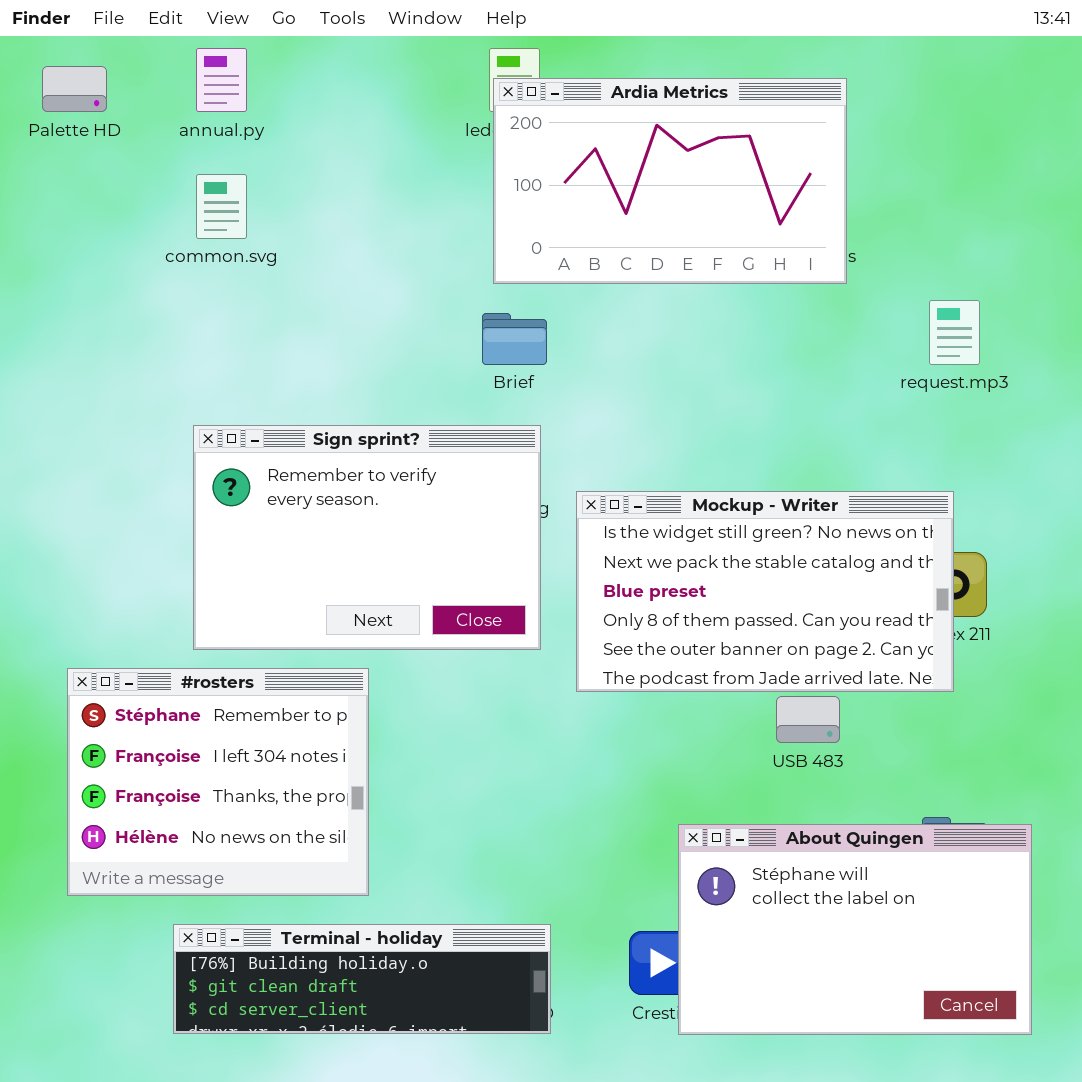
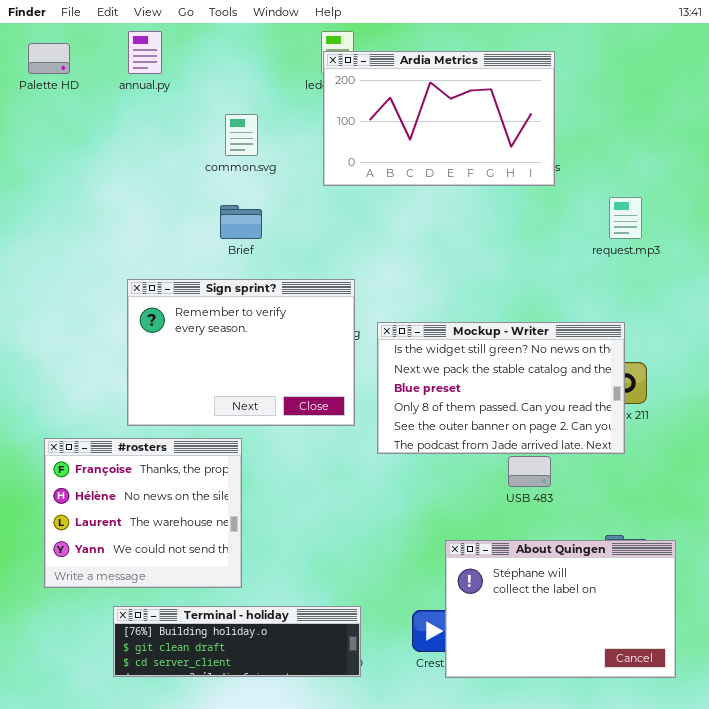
common.svg: [196,174,247,239] -> [225,114,258,156], moved
Brief: [482,313,547,365] -> [220,205,262,239], moved
#rosters: [67,668,369,896] -> [44,438,242,588], scrolled down 2 rows

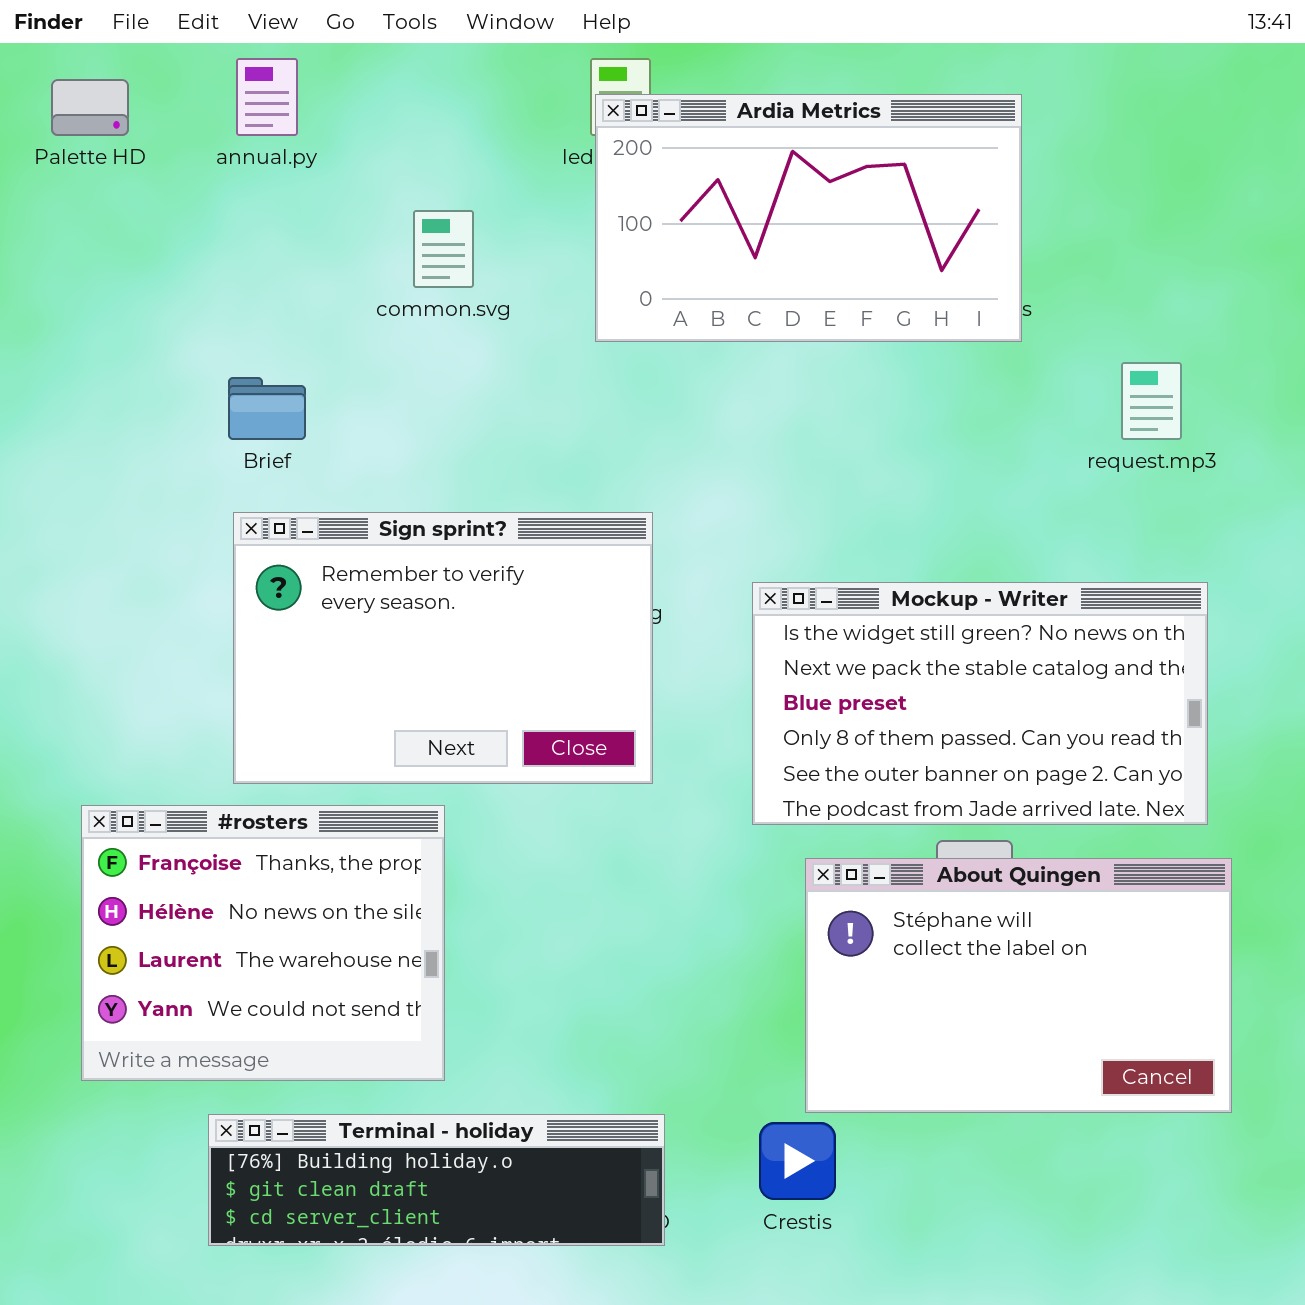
Brief: [220,205,262,239] -> [228,377,306,440], moved
Mockup - Writer: [377,322,625,454] -> [752,582,1208,825], moved
About Quingen: [445,540,676,678] -> [805,858,1232,1113], moved

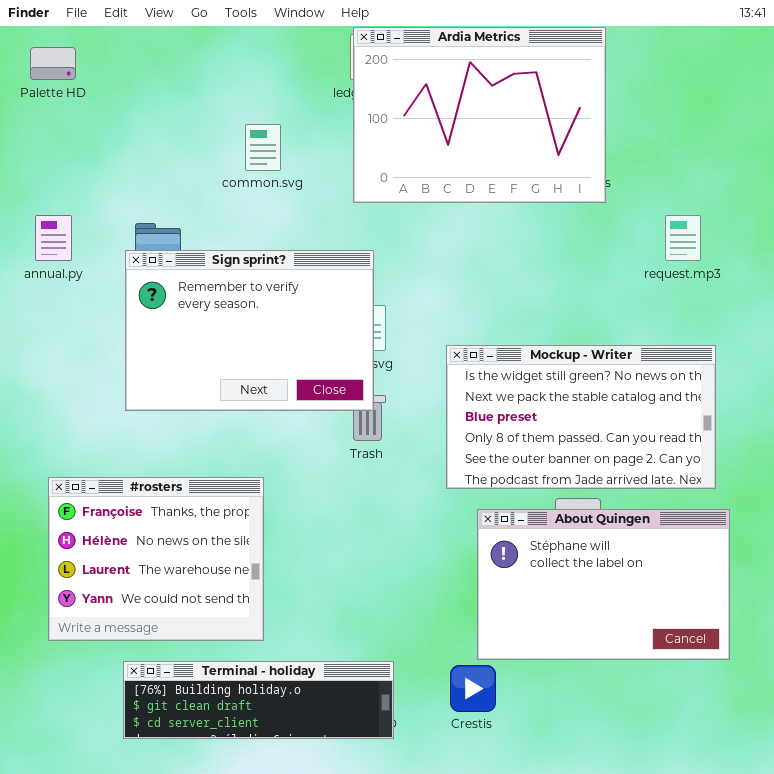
annual.py: [236,58,298,136] -> [35,215,72,261], moved
Ardia Metrics: [595,94,1022,342] -> [353,27,606,203], resized
Sign sprint?: [233,512,653,784] -> [125,250,374,411], moved

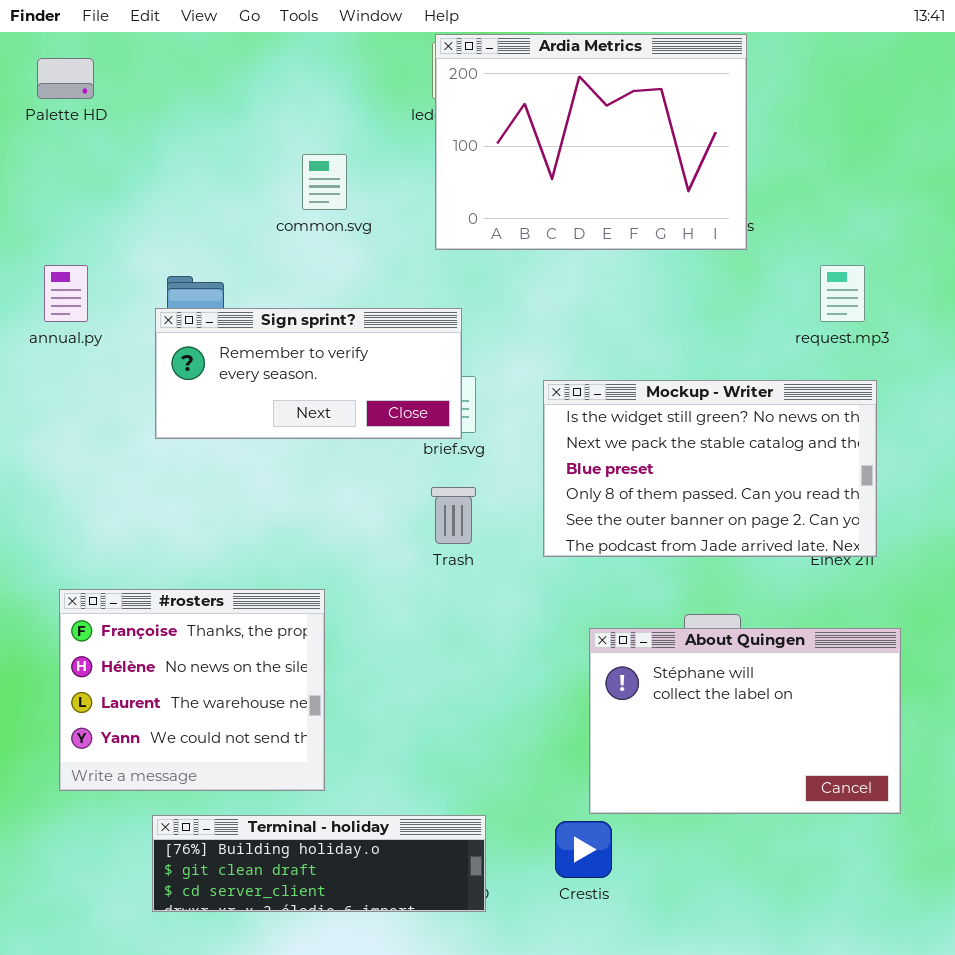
Sign sprint?: [125,250,374,411] -> [155,308,462,439], resized
Mockup - Writer: [446,345,716,489] -> [543,380,877,557], moved

